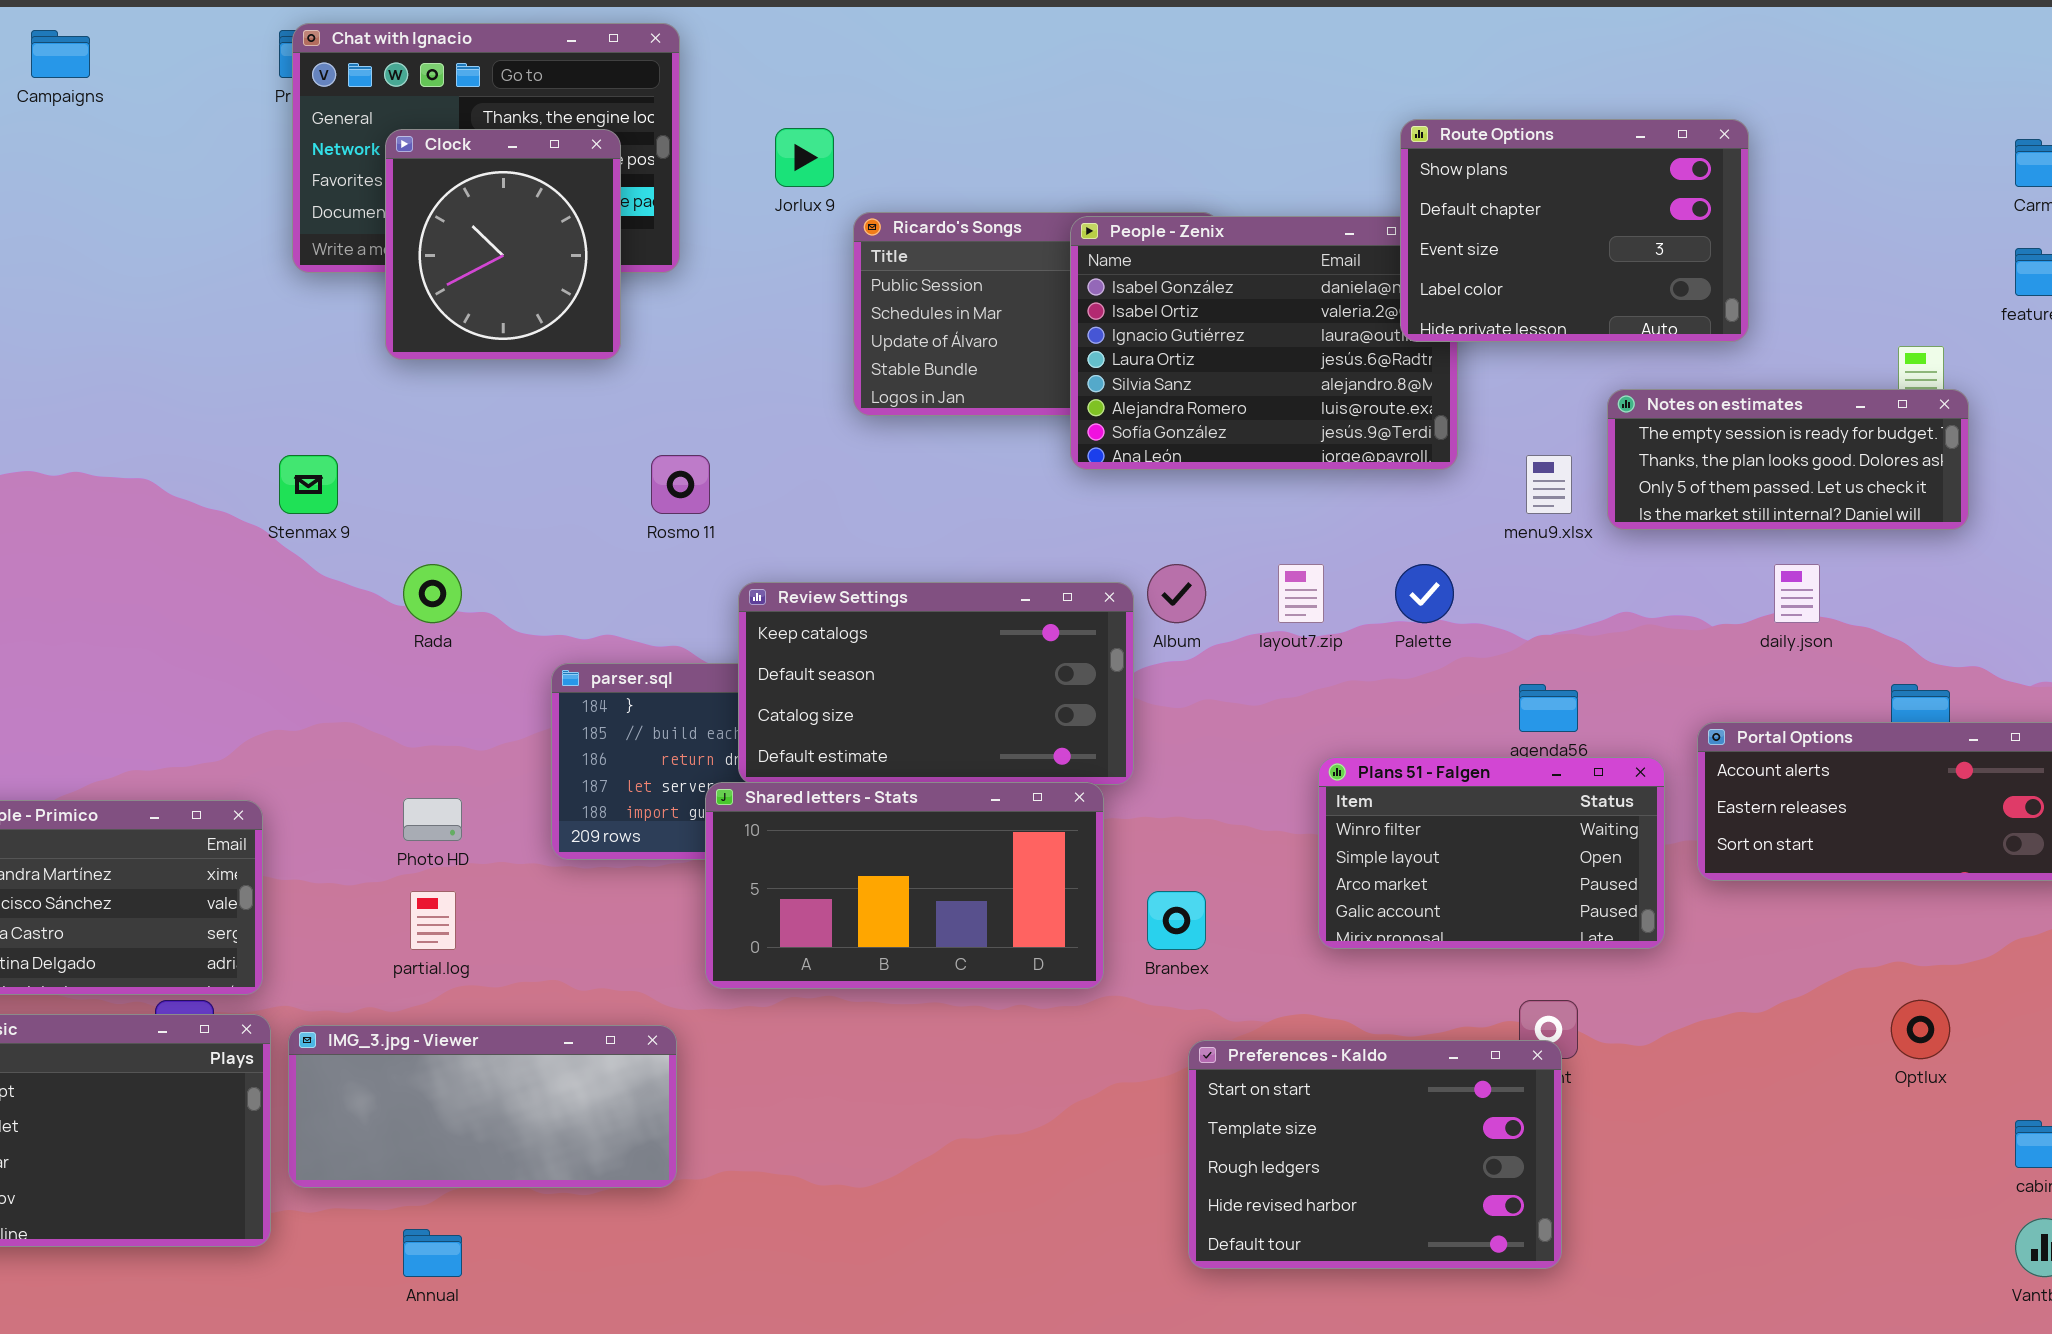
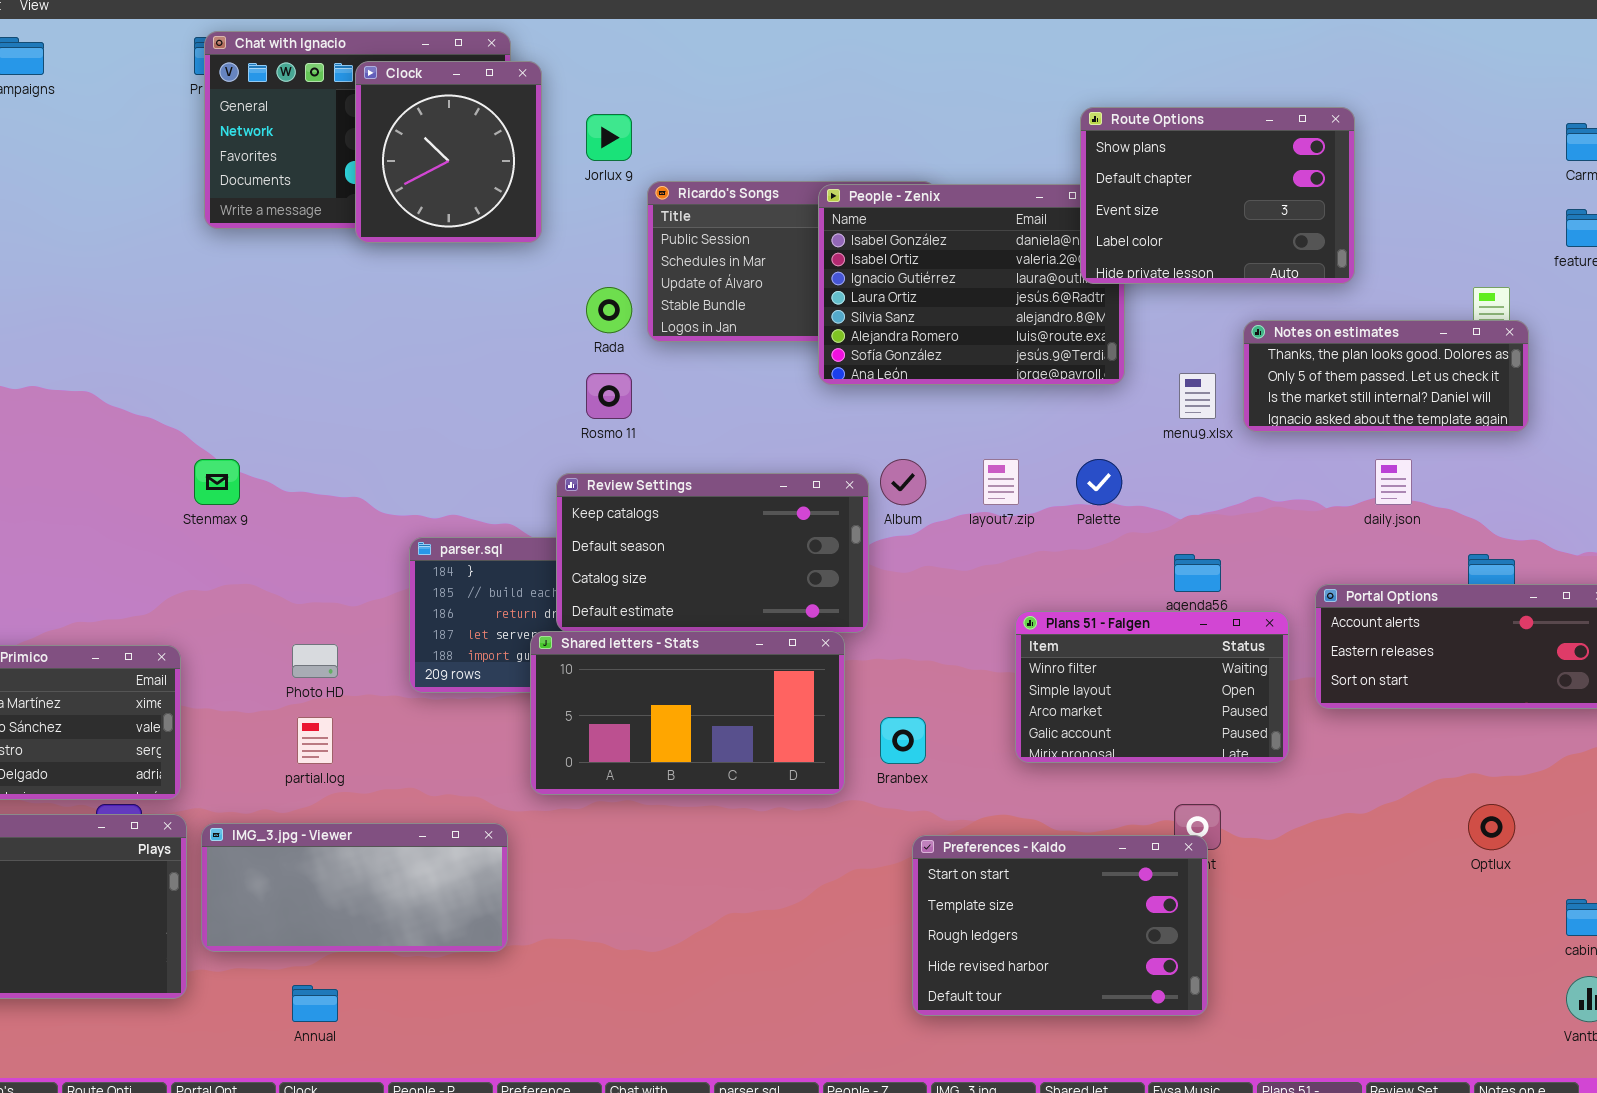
Clock: [385,129,621,360] -> [355,61,542,243], moved
Notes on estimates: [1607,389,1969,530] -> [1243,320,1529,432], scrolled down 1 row
Stenmax 9: [279,455,338,514] -> [194,459,240,505], moved
Rosmo 11: [651,455,710,514] -> [586,373,632,419], moved
Rada: [403,564,462,623] -> [586,287,632,333], moved

